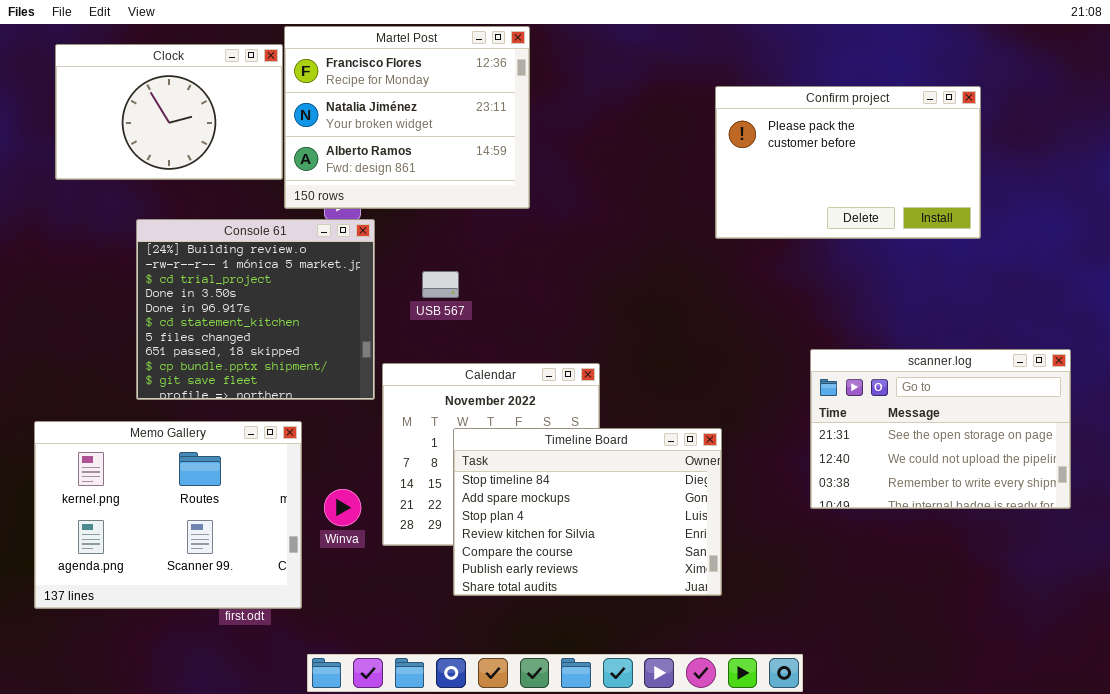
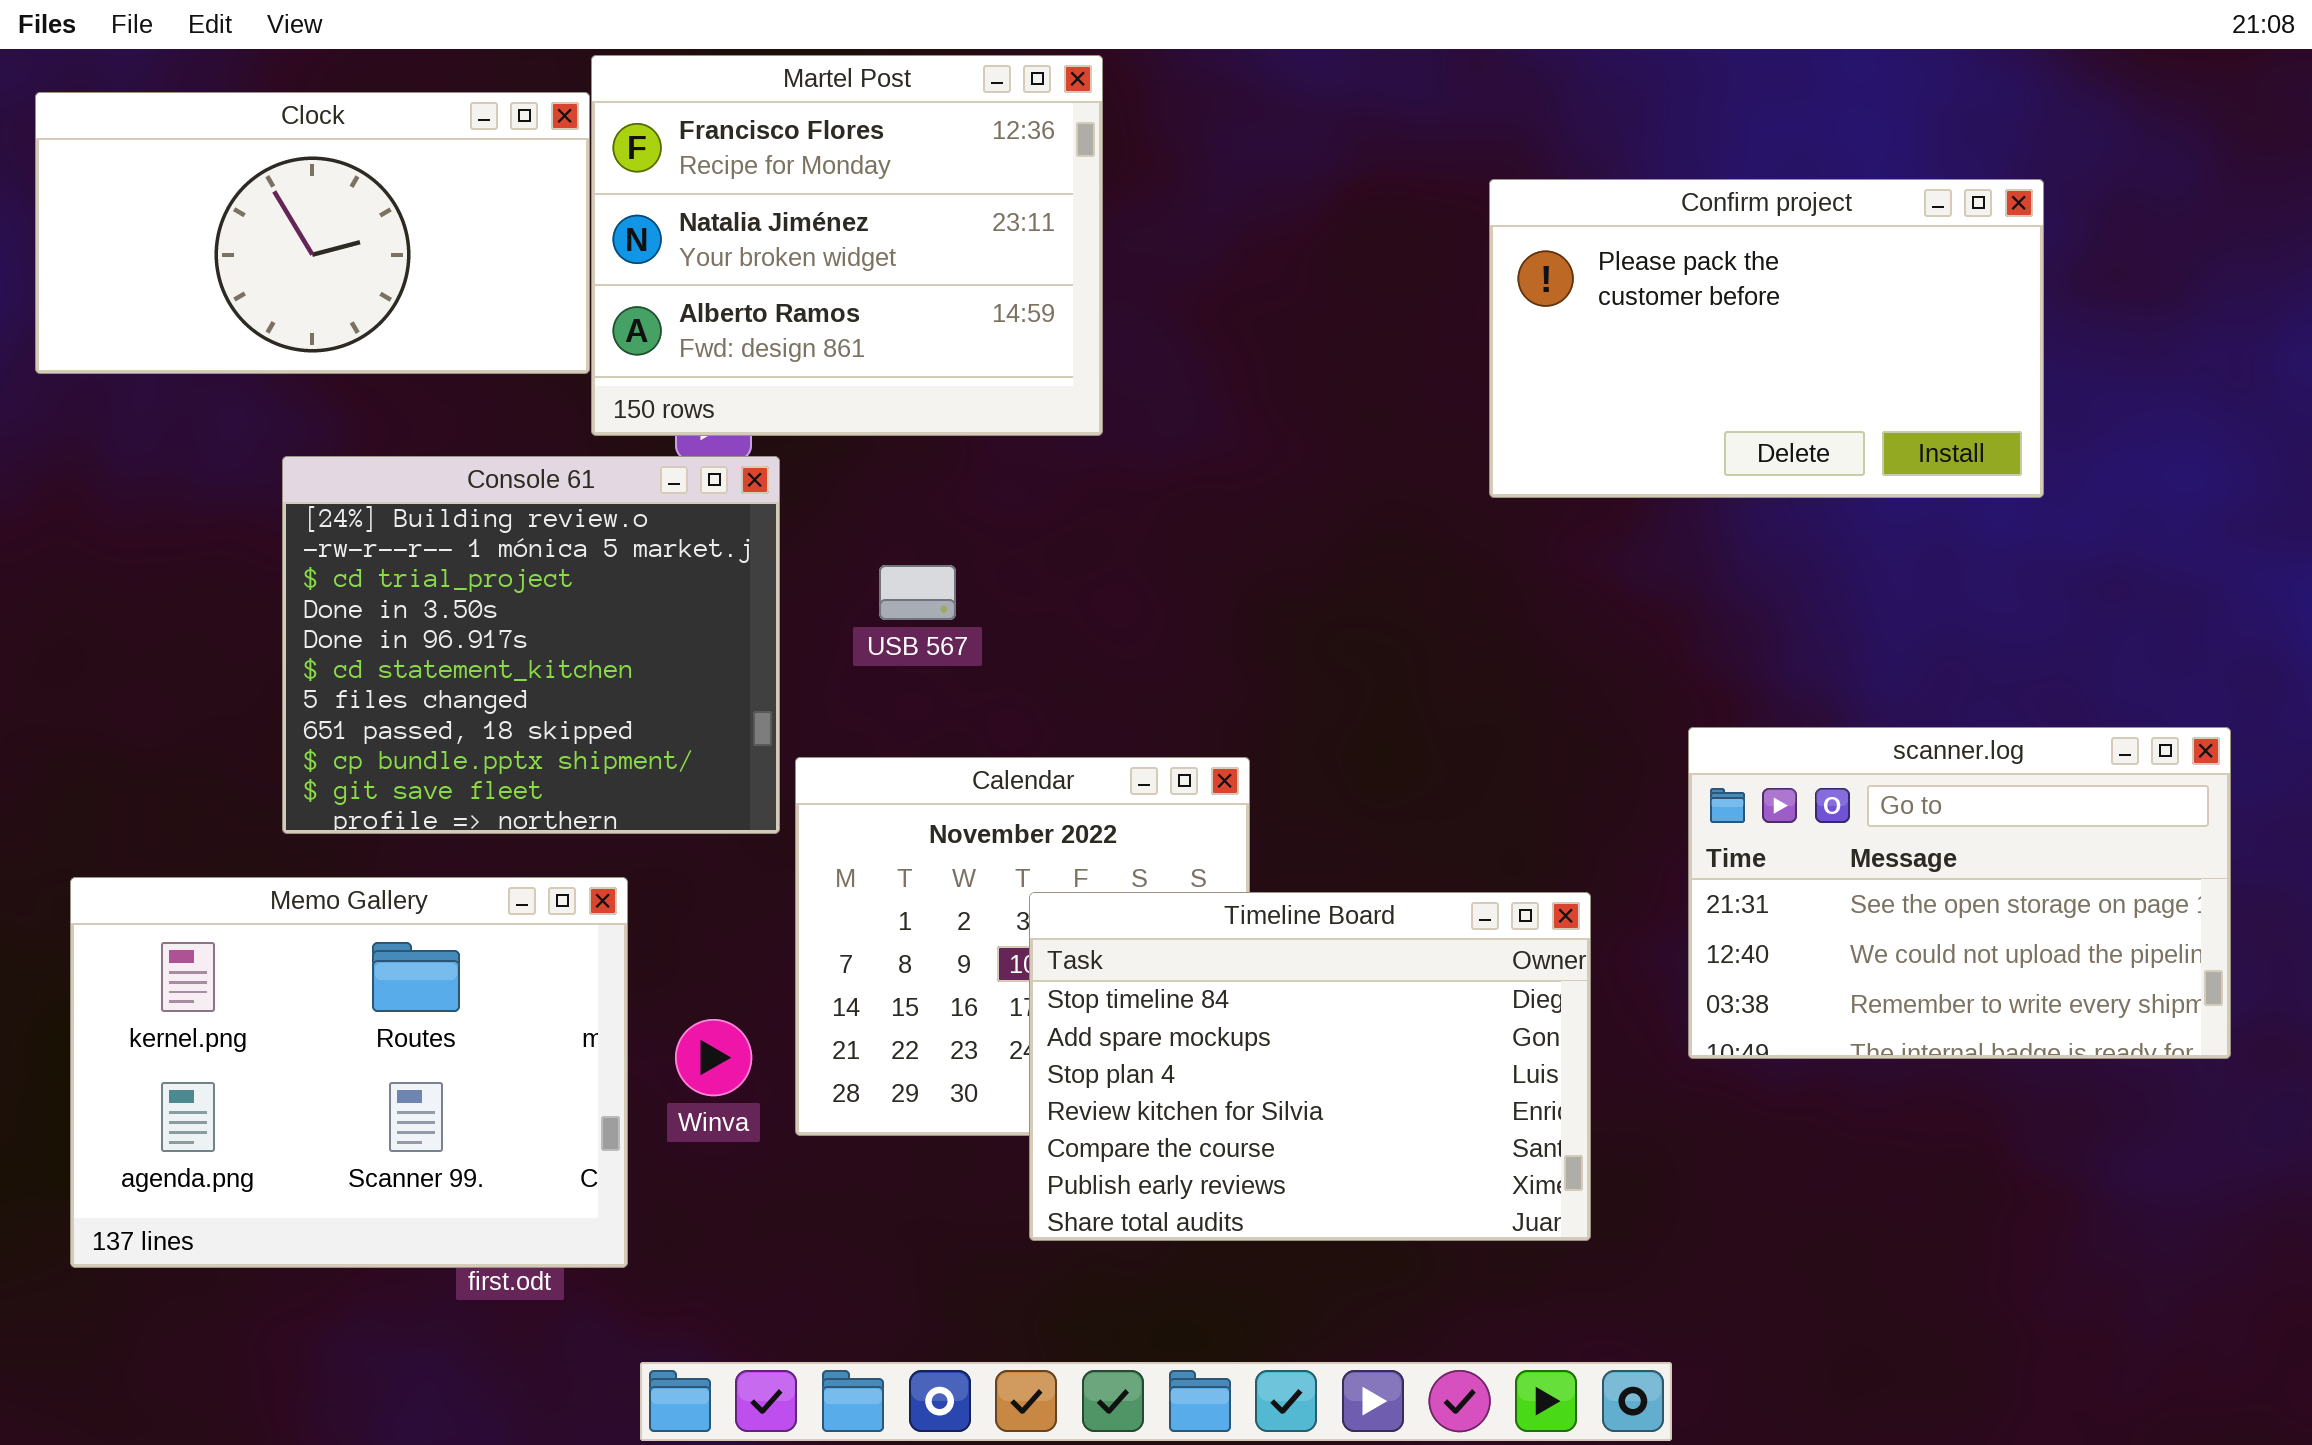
Clock: [55,44,283,180] -> [35,92,590,374], resized
Timeline Board: [453,428,722,596] -> [1029,892,1591,1241], moved

